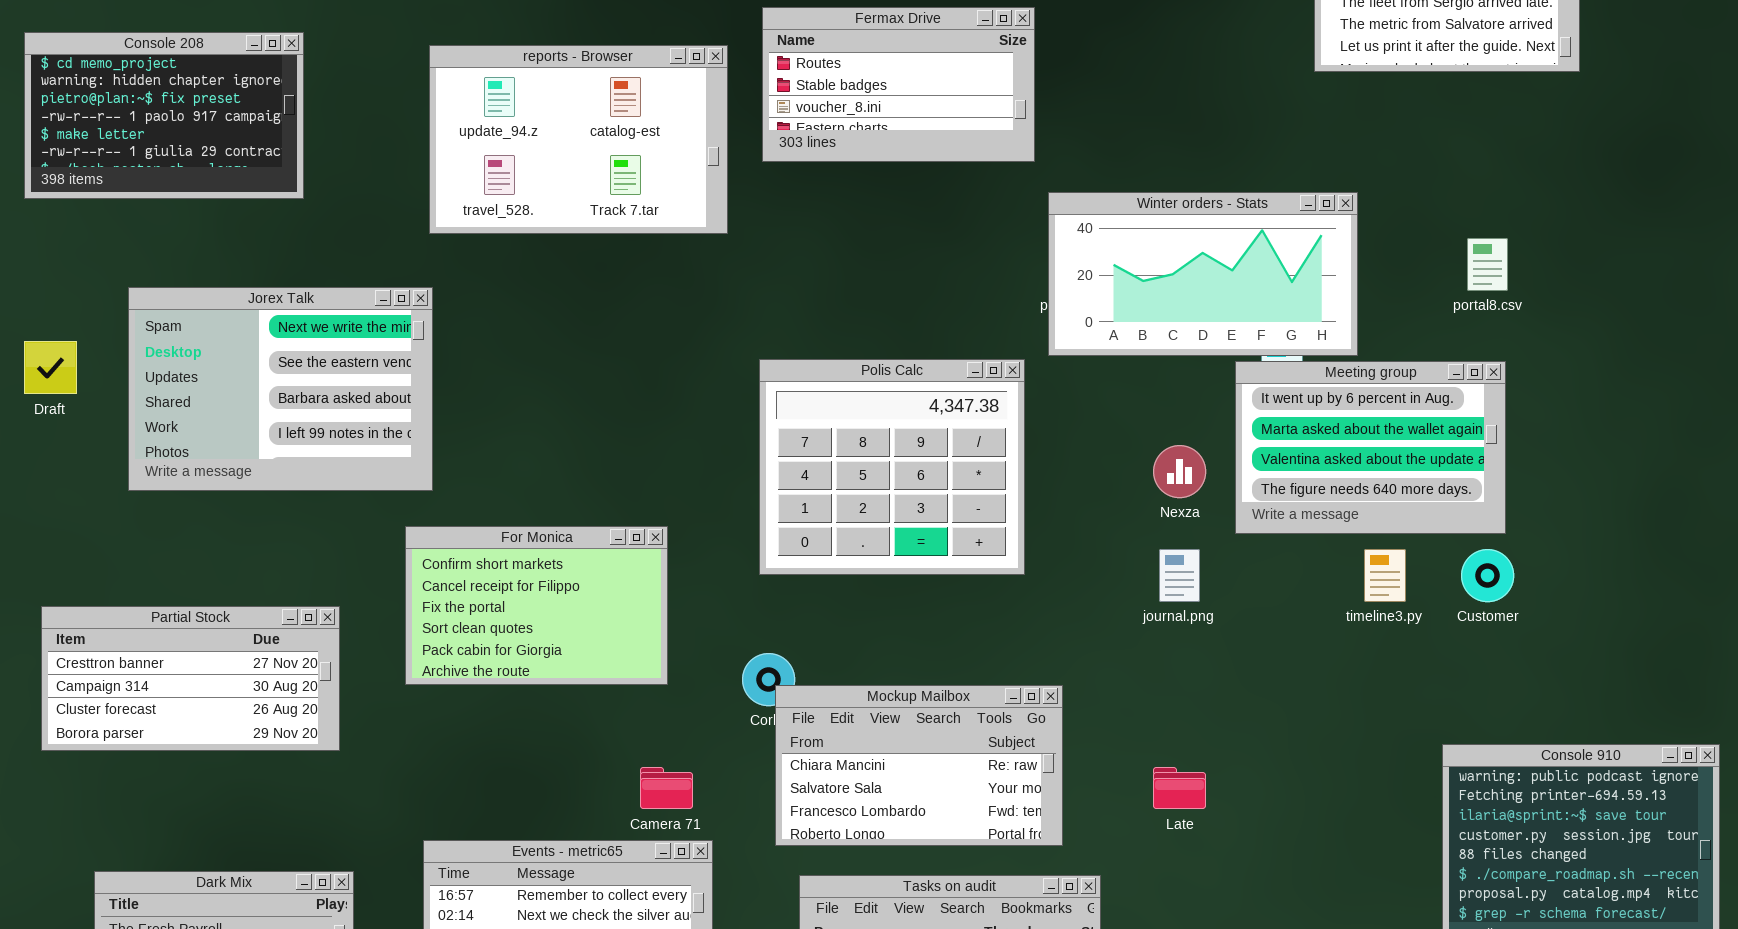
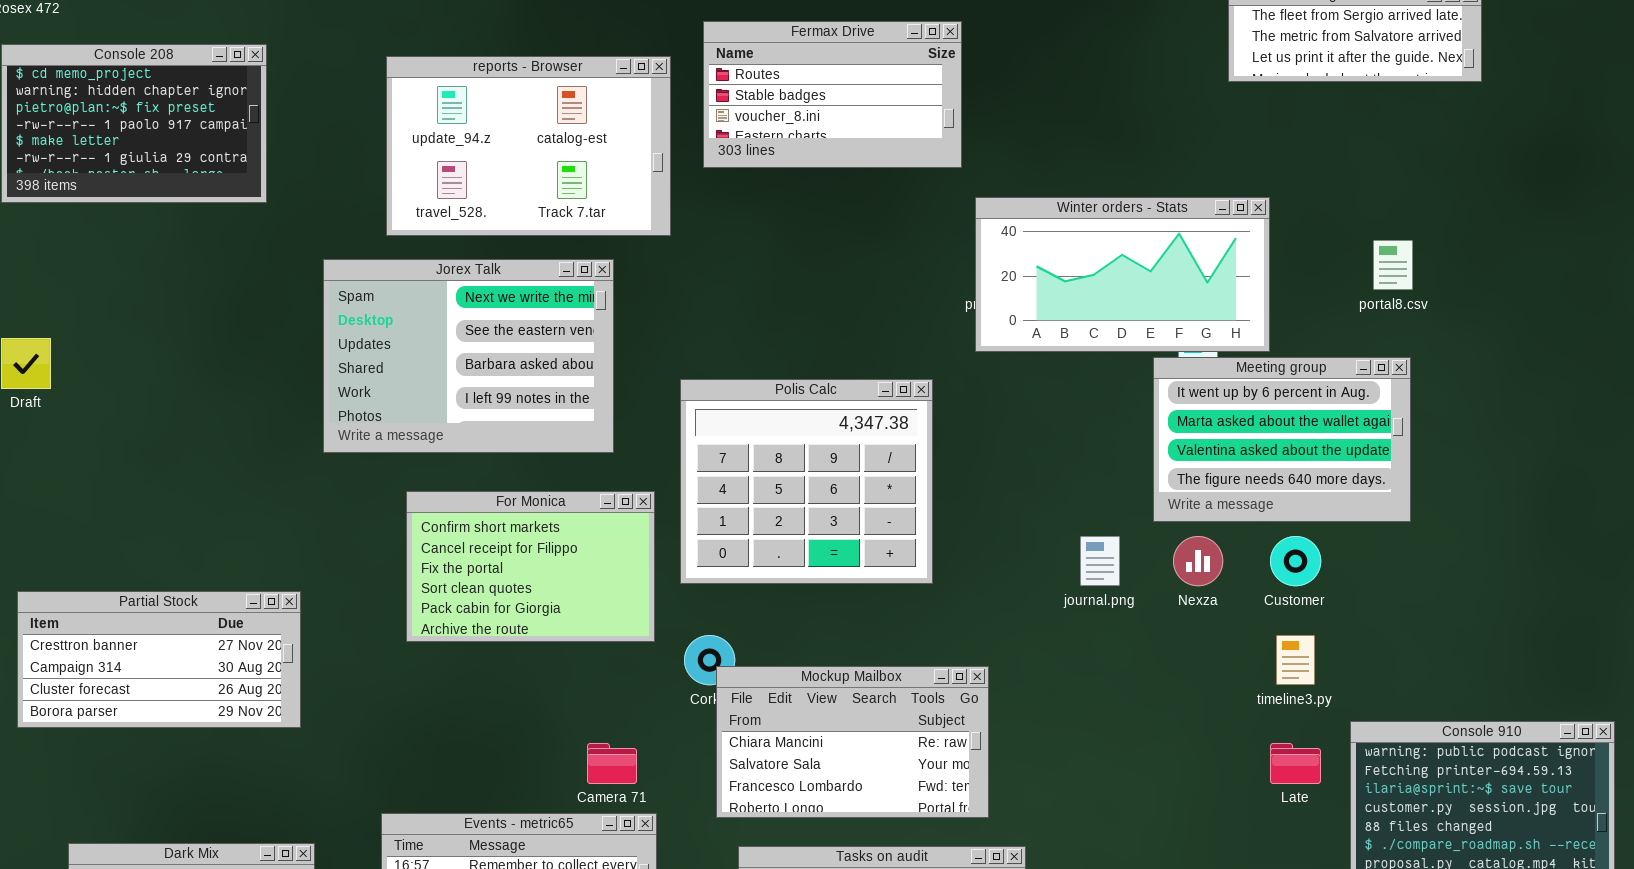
Jorex Talk: [128,287,433,491] -> [323,259,614,453], moved
Polis Calc: [759,359,1025,575] -> [680,379,933,584], moved
Nexza: [1153,445,1206,498] -> [1173,536,1223,586], moved
For Monica: [405,526,668,685] -> [406,491,655,642], moved
timeline3.py: [1364,549,1406,602] -> [1276,635,1315,685], moved
Customer: [1461,549,1514,602] -> [1270,536,1321,586], moved
Late: [1153,767,1206,809] -> [1270,743,1321,784], moved

